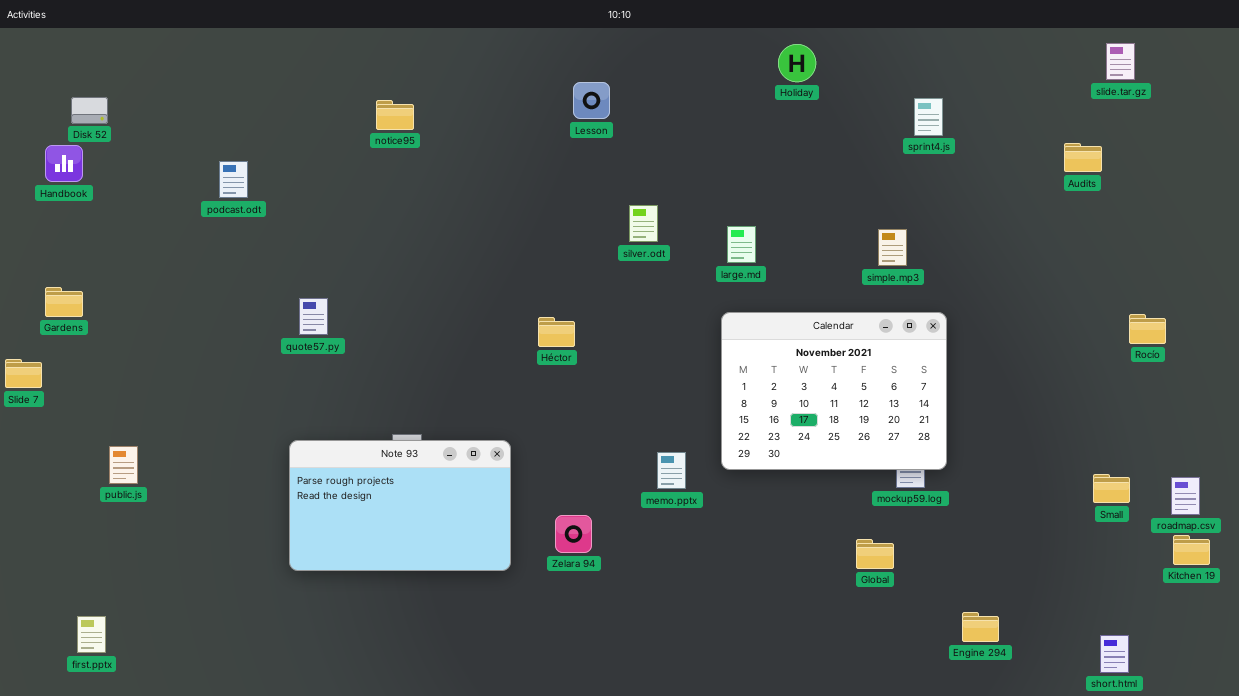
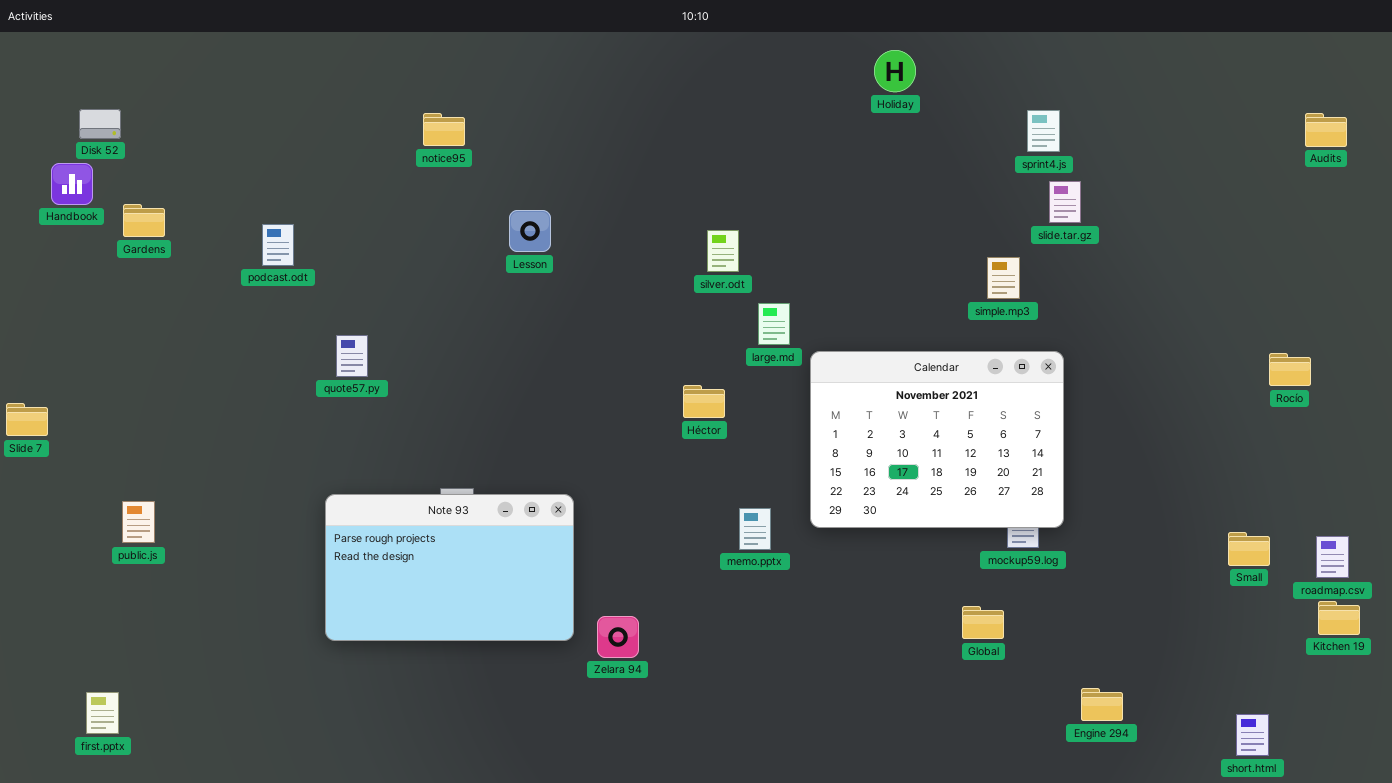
slide.tar.gz: [1106,43,1135,80] -> [1049,181,1081,223], moved
Lesson: [573,82,610,119] -> [509,210,551,252], moved
Audits: [1064,143,1102,172] -> [1305,113,1347,147], moved
podcast.odt: [219,161,248,198] -> [262,224,294,266], moved
large.md: [727,226,756,263] -> [758,303,790,345], moved
Gardens: [45,287,83,317] -> [123,204,165,237], moved
Héctor: [538,317,575,347] -> [683,385,725,418], moved
Zelara 94: [555,515,592,553] -> [597,616,639,658], moved

